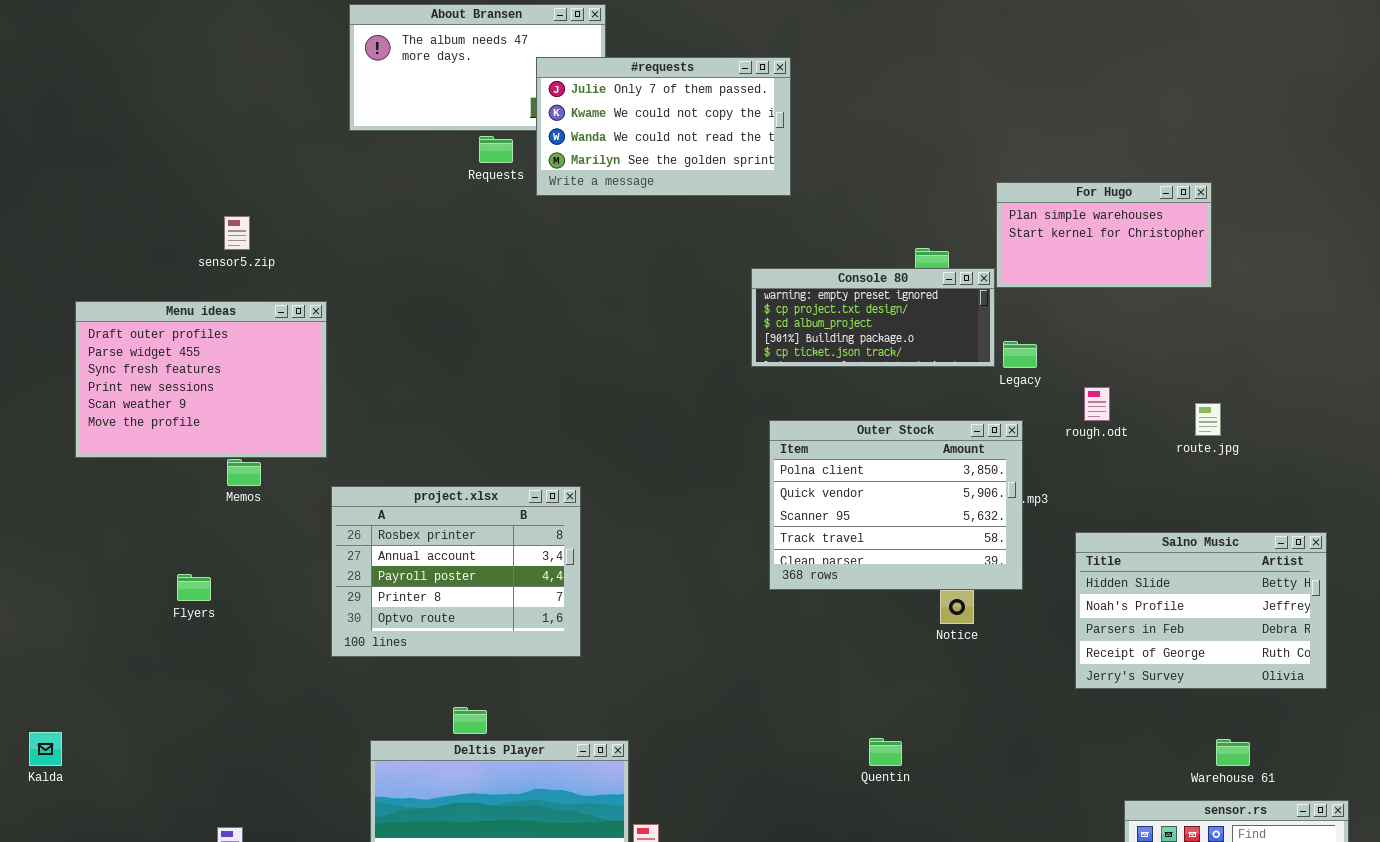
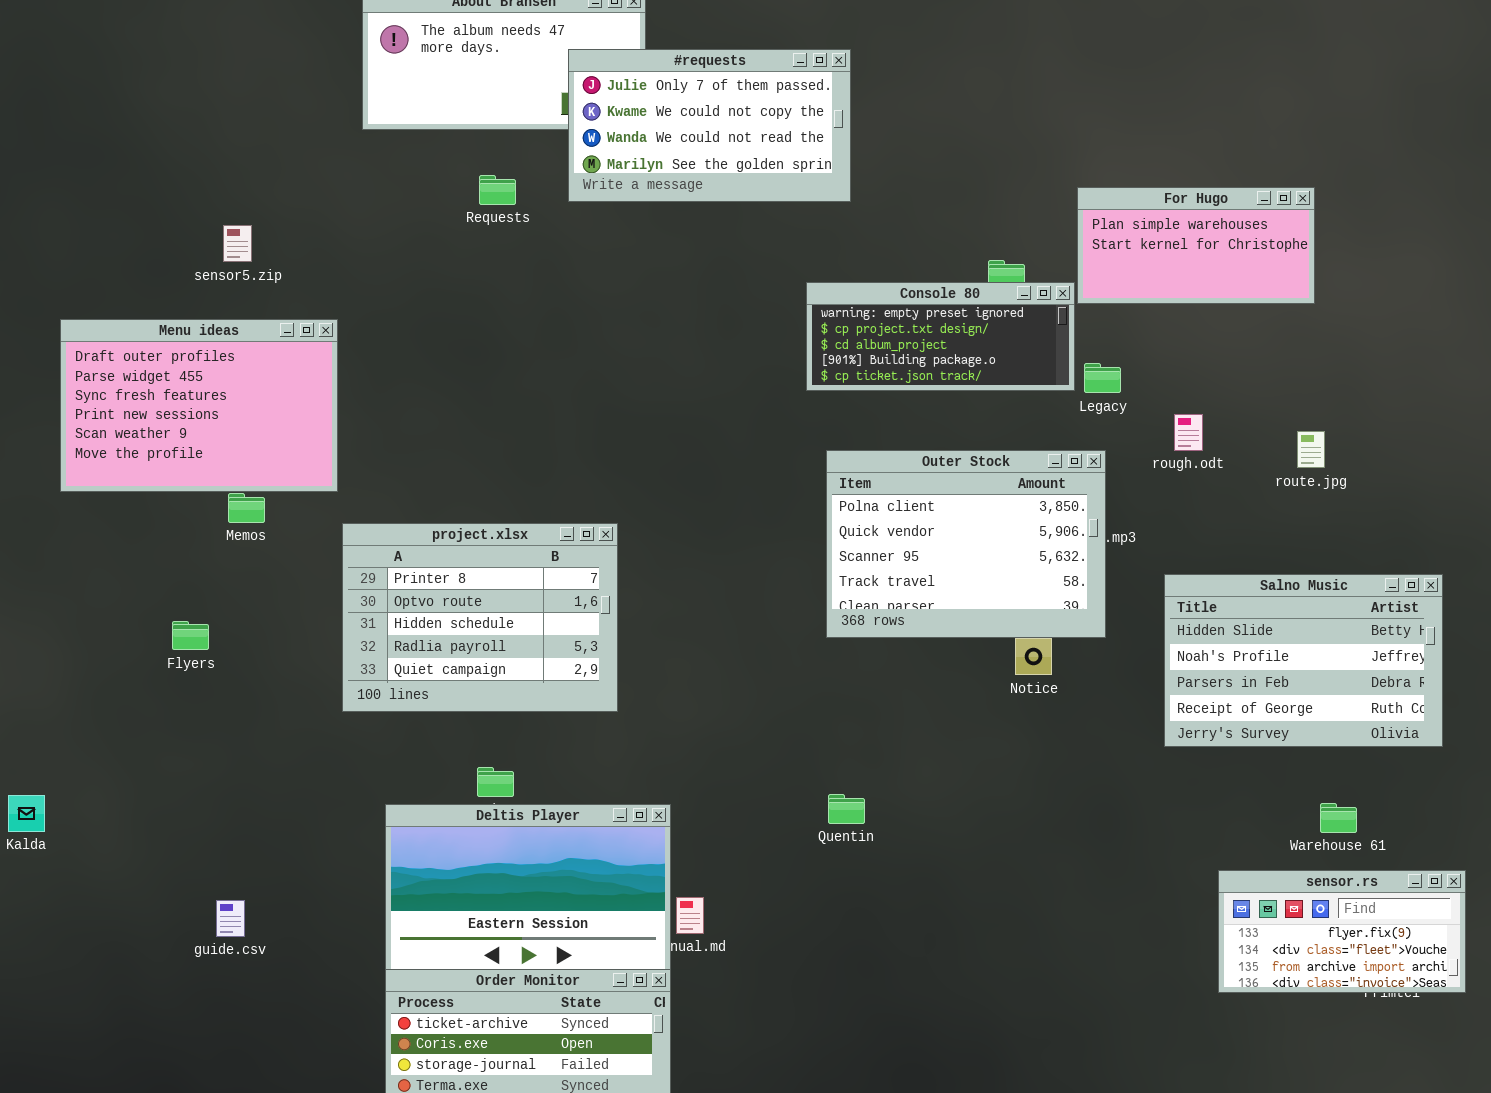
Requests: [479,136,513,163] -> [479,175,516,205], moved
project.xlsx: [331,486,581,657] -> [342,523,618,712], scrolled down 3 rows
Quentin: [869,738,902,766] -> [828,794,865,824], moved

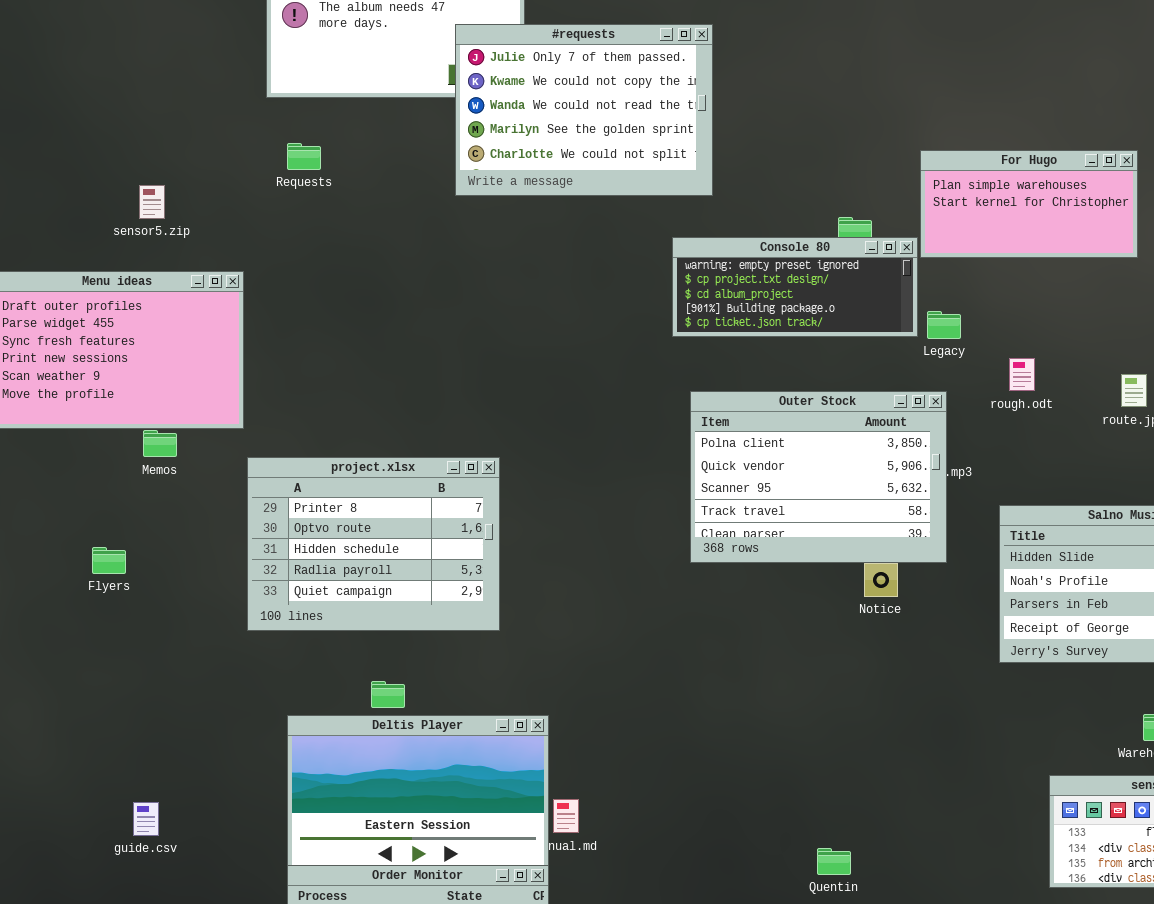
#requests: [568,49,851,202] -> [455,24,713,196], resized
Requests: [479,175,516,205] -> [287,143,321,170], moved
Quentin: [828,794,865,824] -> [817,848,851,875], moved

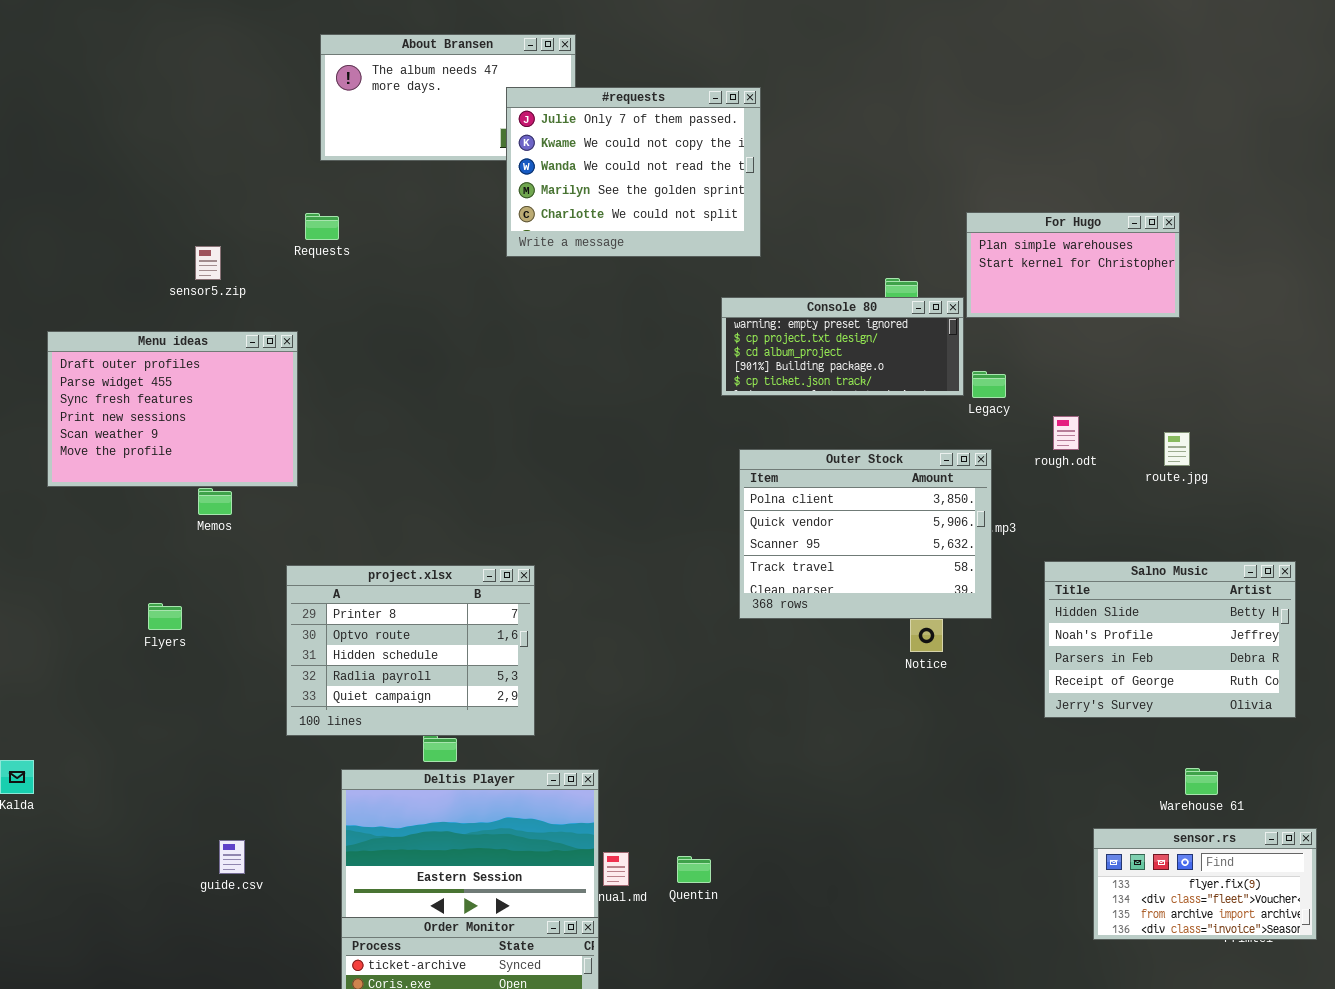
Requests: [287,143,321,170] -> [305,213,339,240], moved
project.xlsx: [247,457,500,631] -> [286,565,535,736], moved
guide.csv: [133,802,159,836] -> [219,840,245,874], moved
Quentin: [817,848,851,875] -> [677,856,711,883], moved

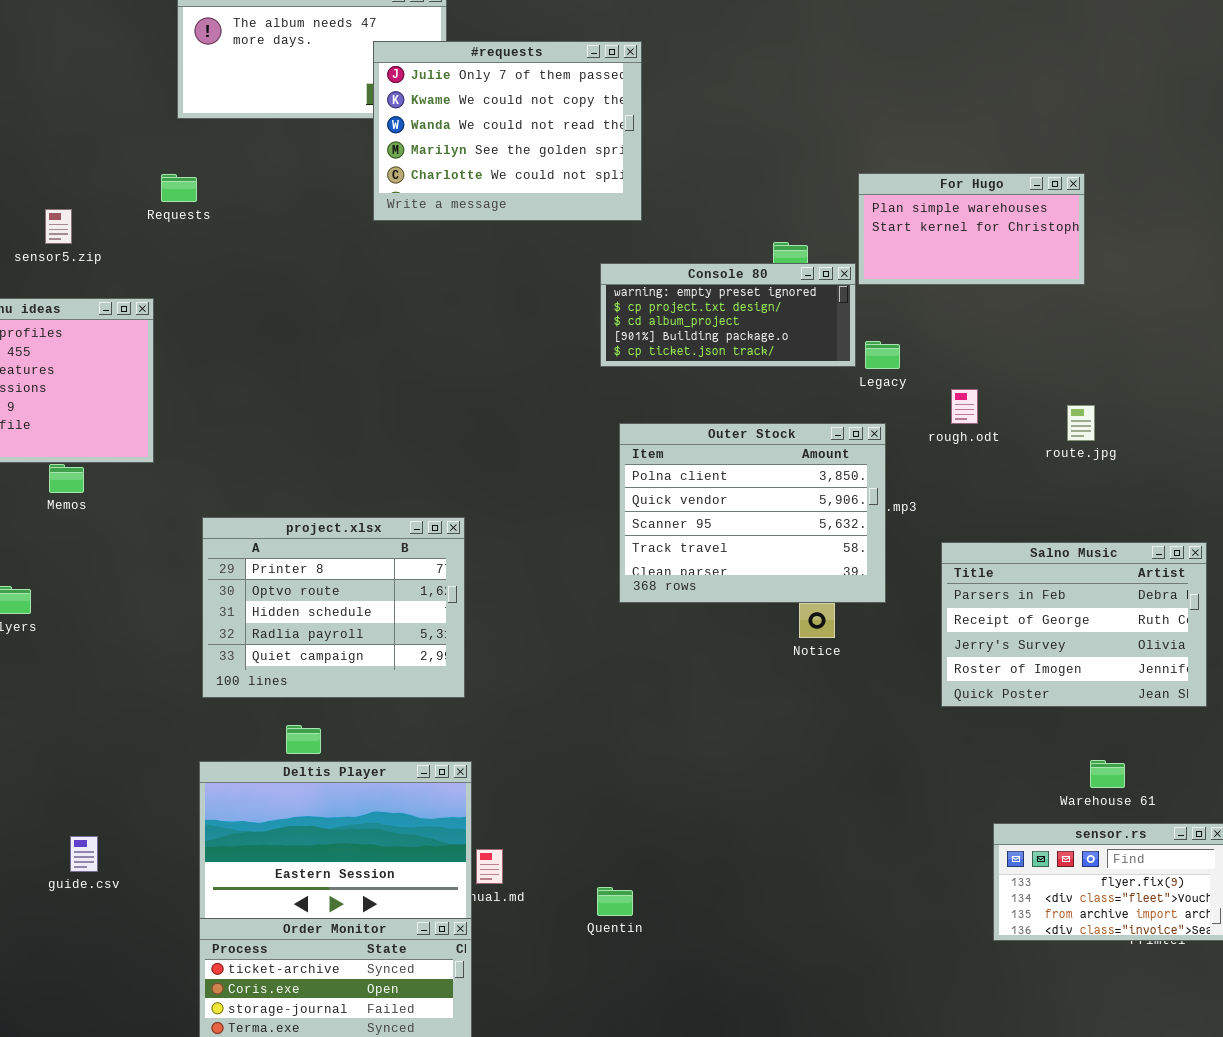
Salno Music: [1044,561,1296,718] -> [941,542,1207,707], scrolled down 2 rows
project.xlsx: [286,565,535,736] -> [202,517,465,698], moved
Quentin: [677,856,711,883] -> [597,887,633,916], moved

